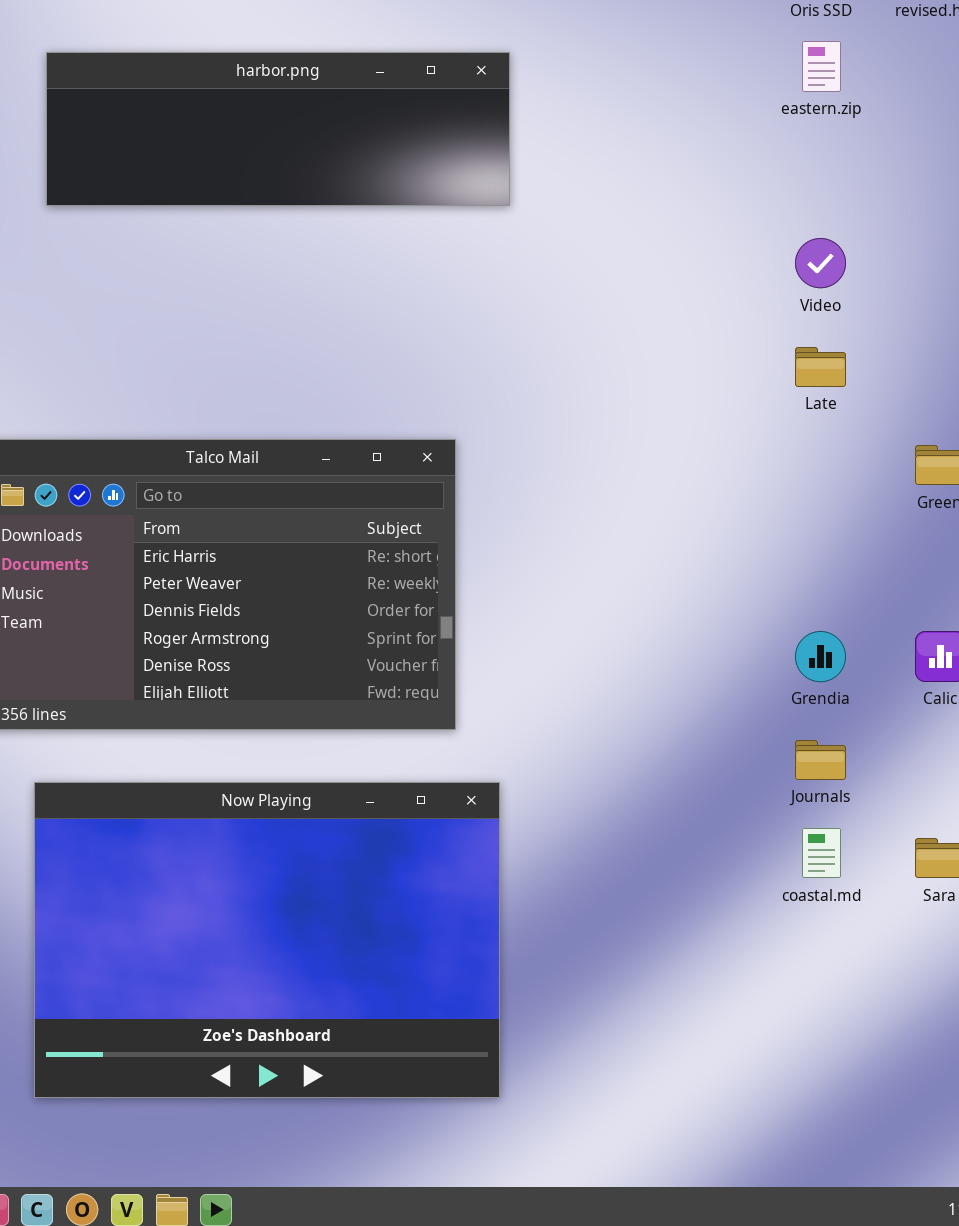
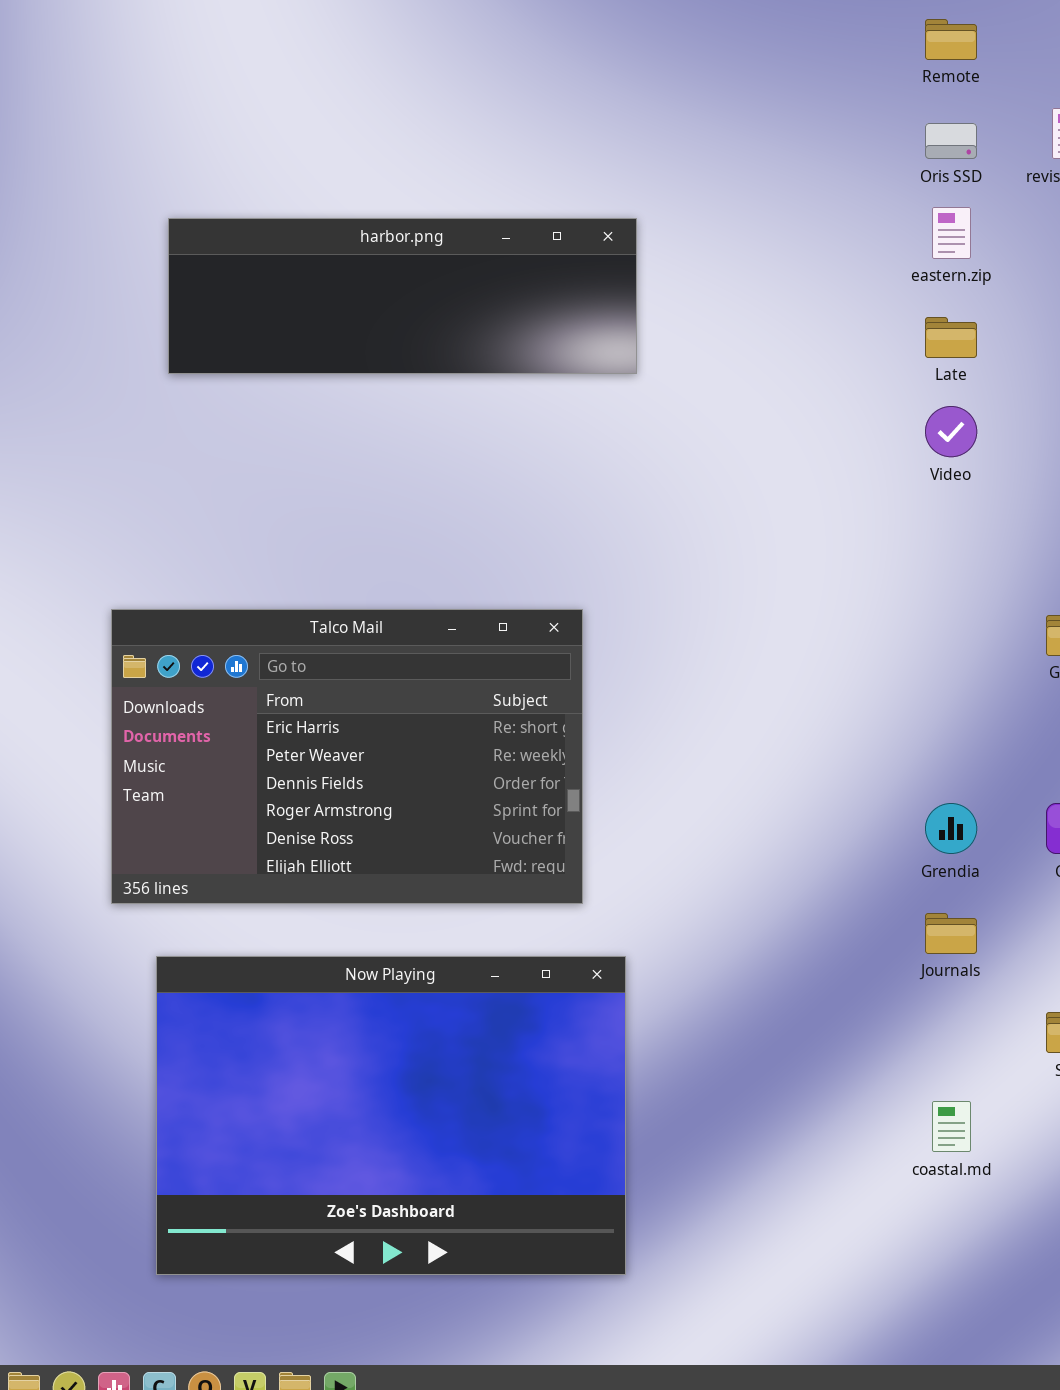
Late: [795,347,846,387] -> [925,317,977,358], moved
coastal.md: [802,828,841,878] -> [932,1101,971,1152], moved

